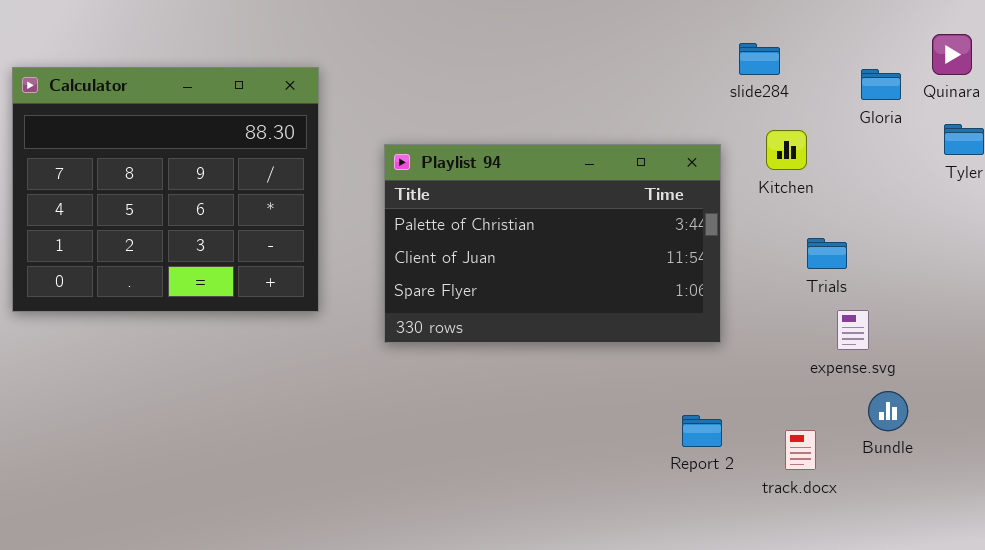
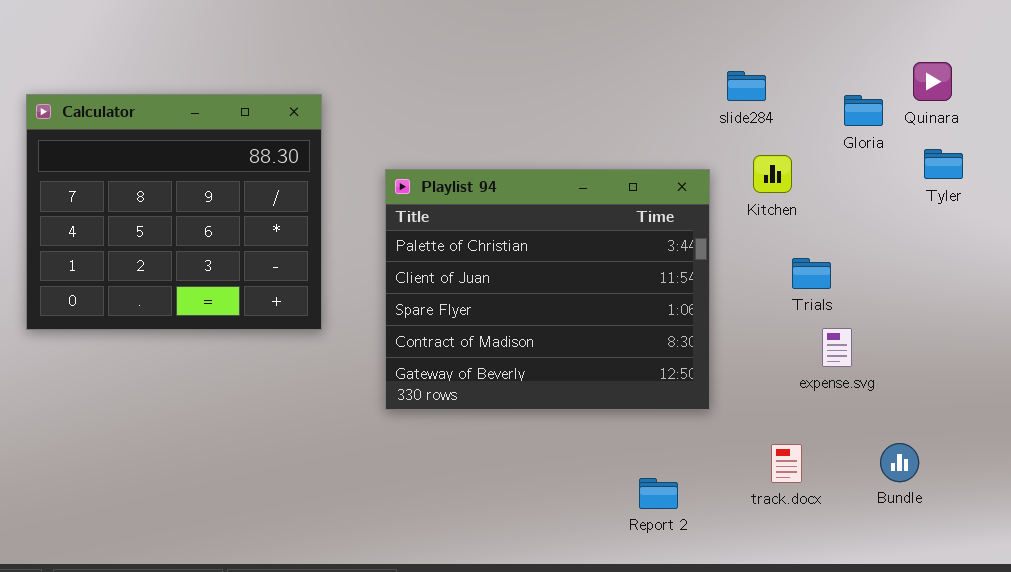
Playlist 94: [384,144,721,343] -> [385,169,710,410], resized
Bundle: [868,391,908,431] -> [880,443,919,482], moved
Report 2: [682,415,722,447] -> [639,478,678,509], moved

